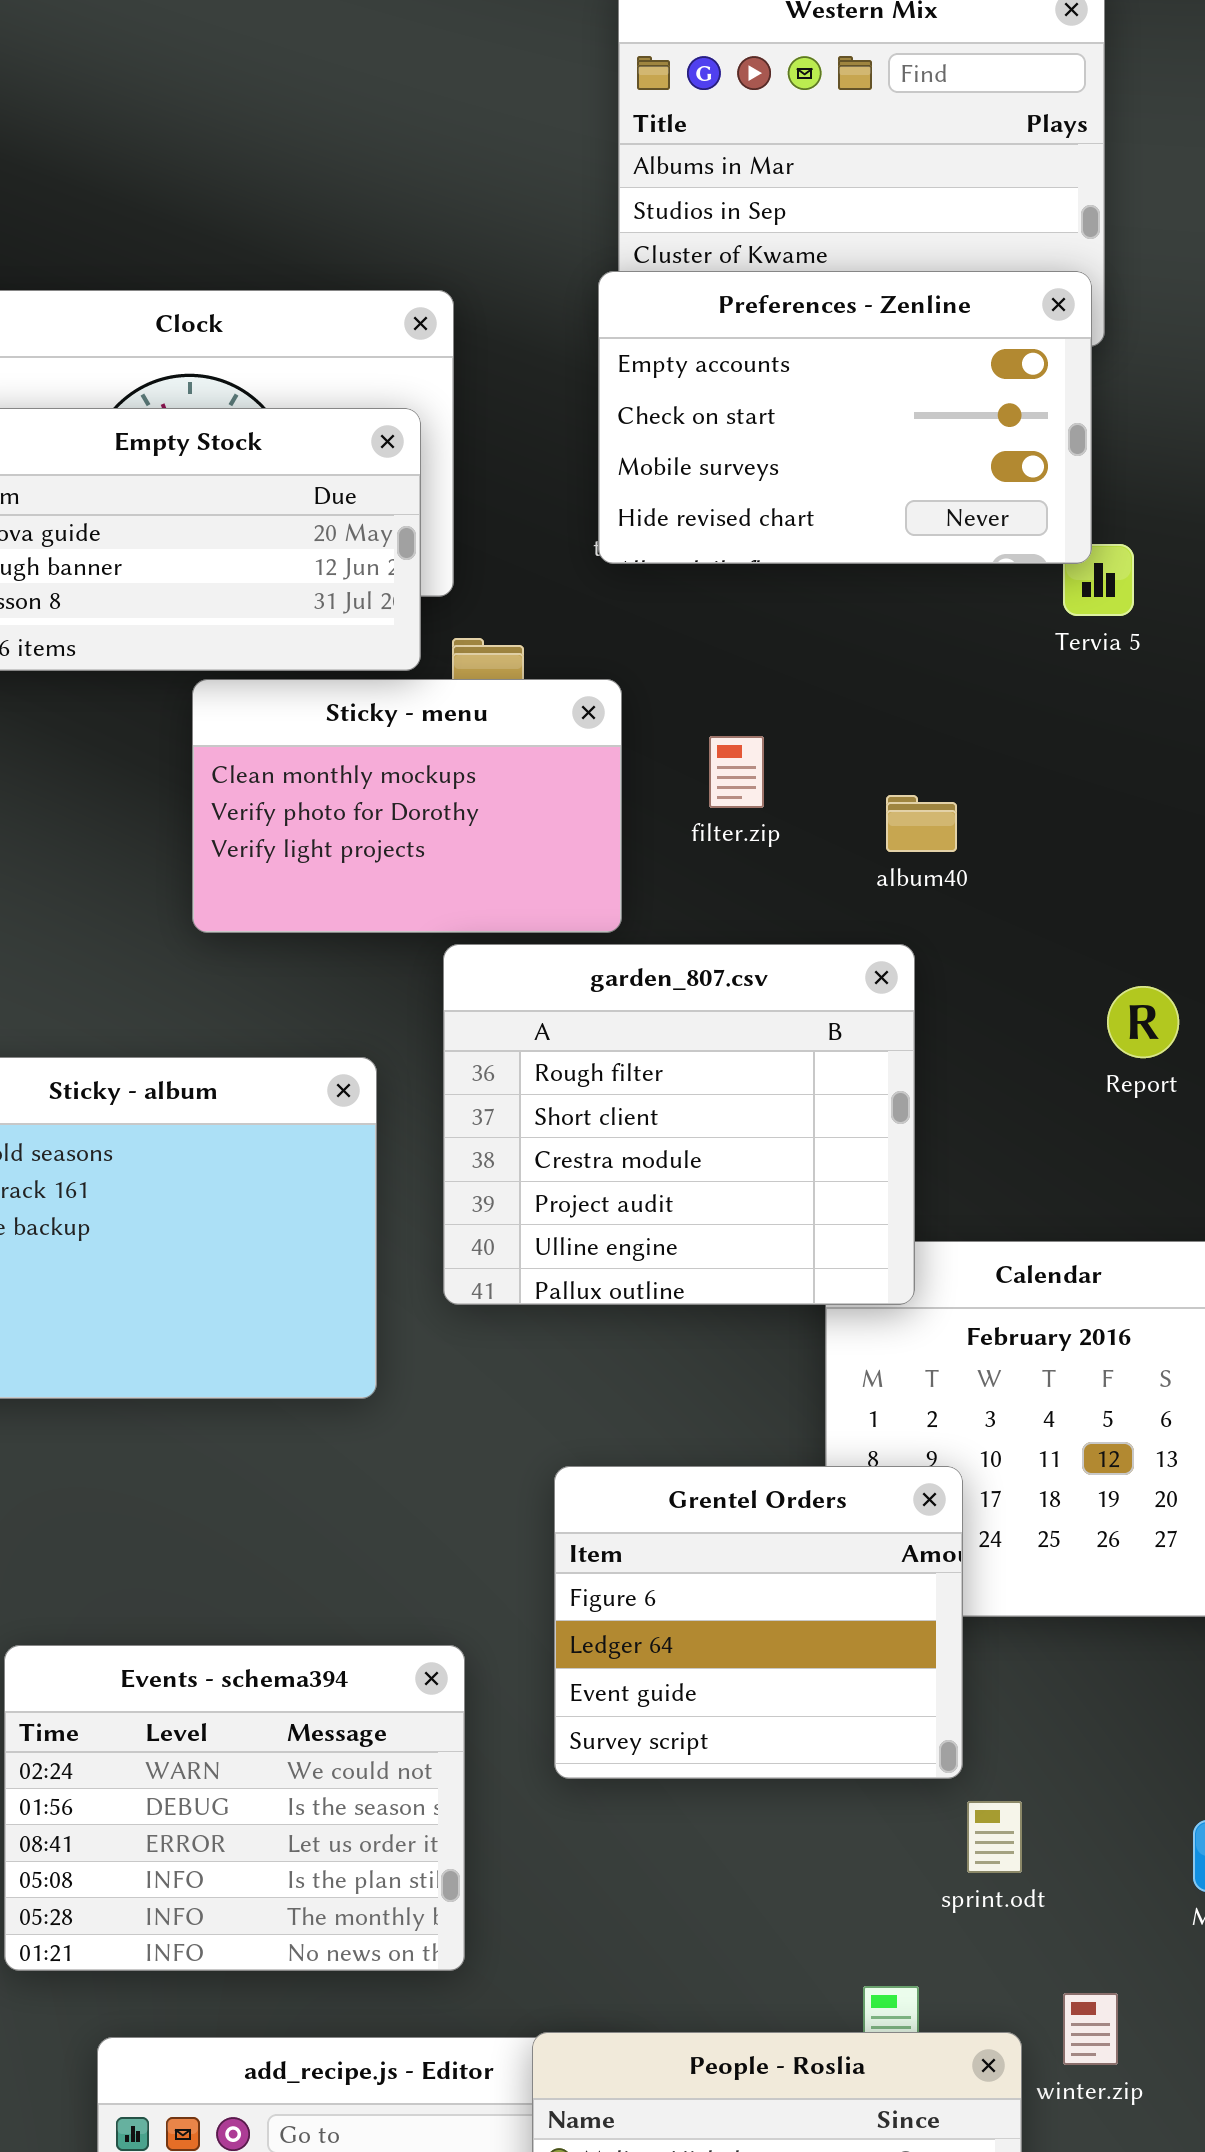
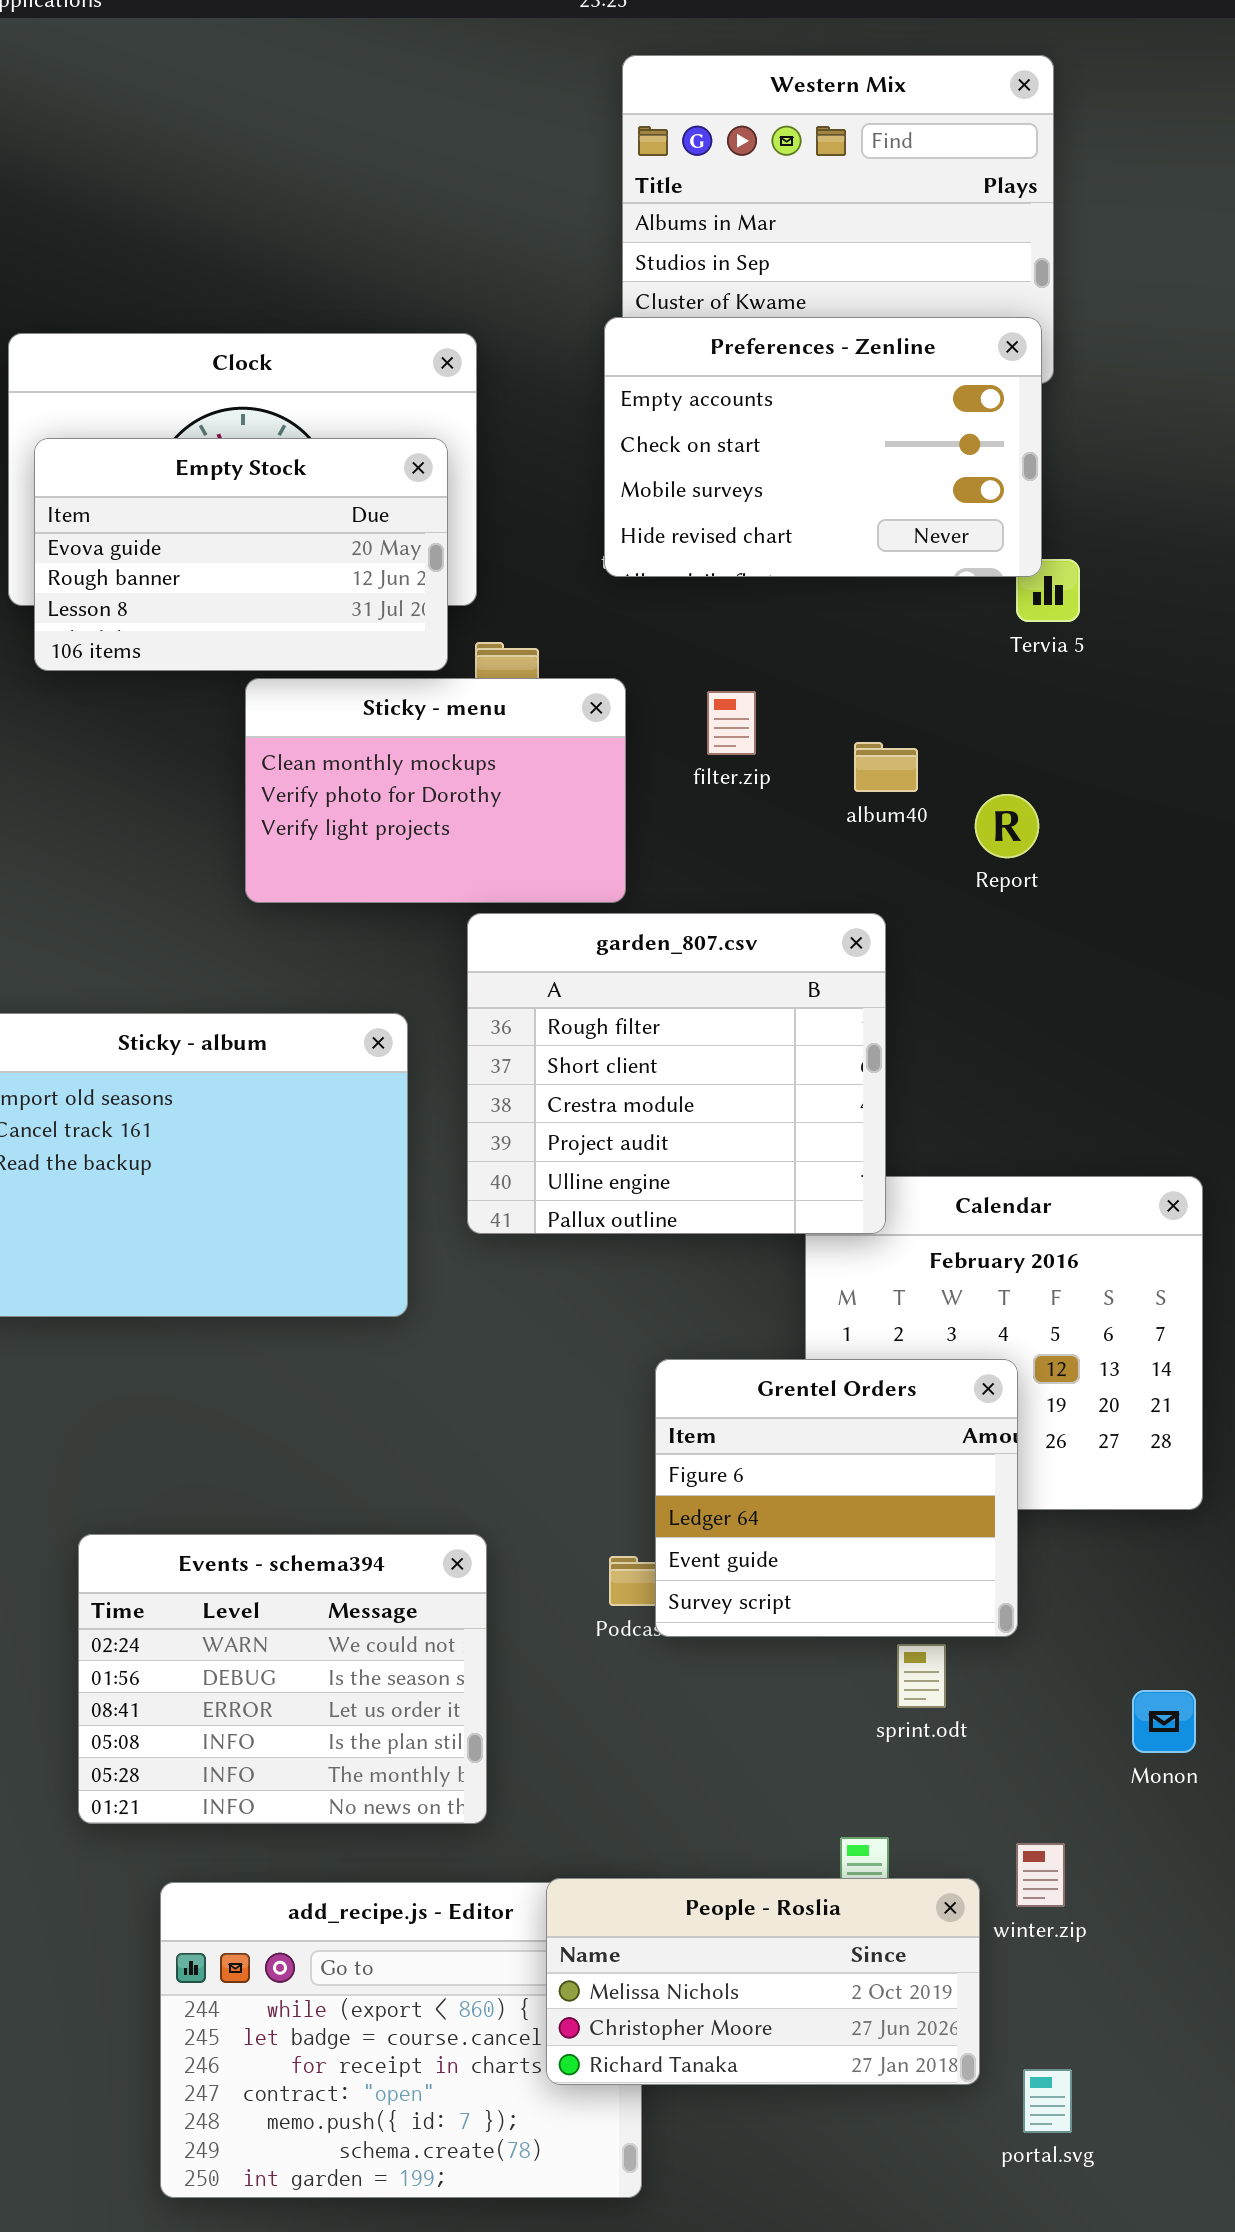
filter.zip: [709,736,764,808] -> [707,691,756,755], moved
album40: [886,795,957,852] -> [854,742,918,792], moved
Report: [1107,986,1179,1058] -> [975,794,1039,858], moved
Grentel Orders: [554,1466,963,1779] -> [655,1359,1018,1637], moved
sprint.odt: [967,1801,1022,1873] -> [897,1644,946,1708], moved

